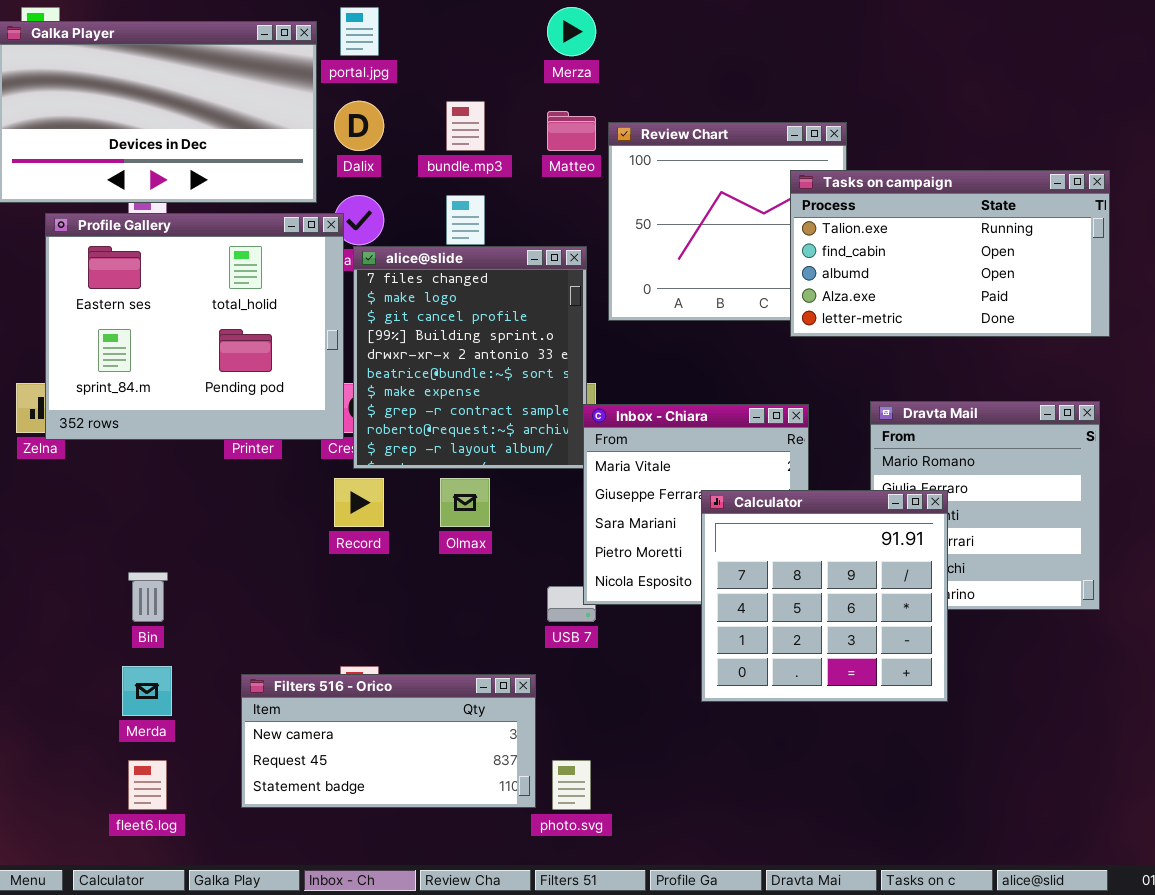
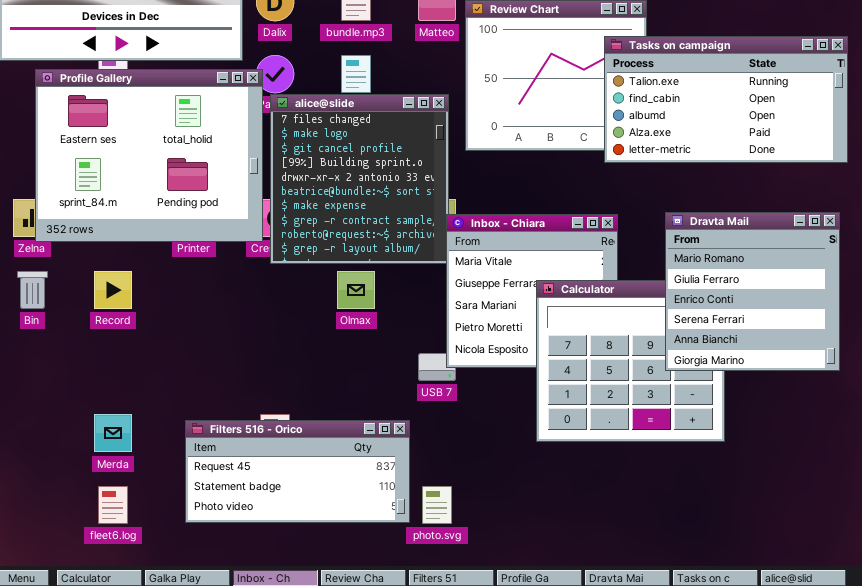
Dravta Mail: [870,401,1100,610] -> [665,212,840,371], raised
Record: [334,478,384,527] -> [94,271,132,309], moved
Bin: [128,572,168,622] -> [17,271,48,309], moved
Filters 516 - Orico: [241,674,536,808] -> [185,420,410,523], scrolled down 1 row

